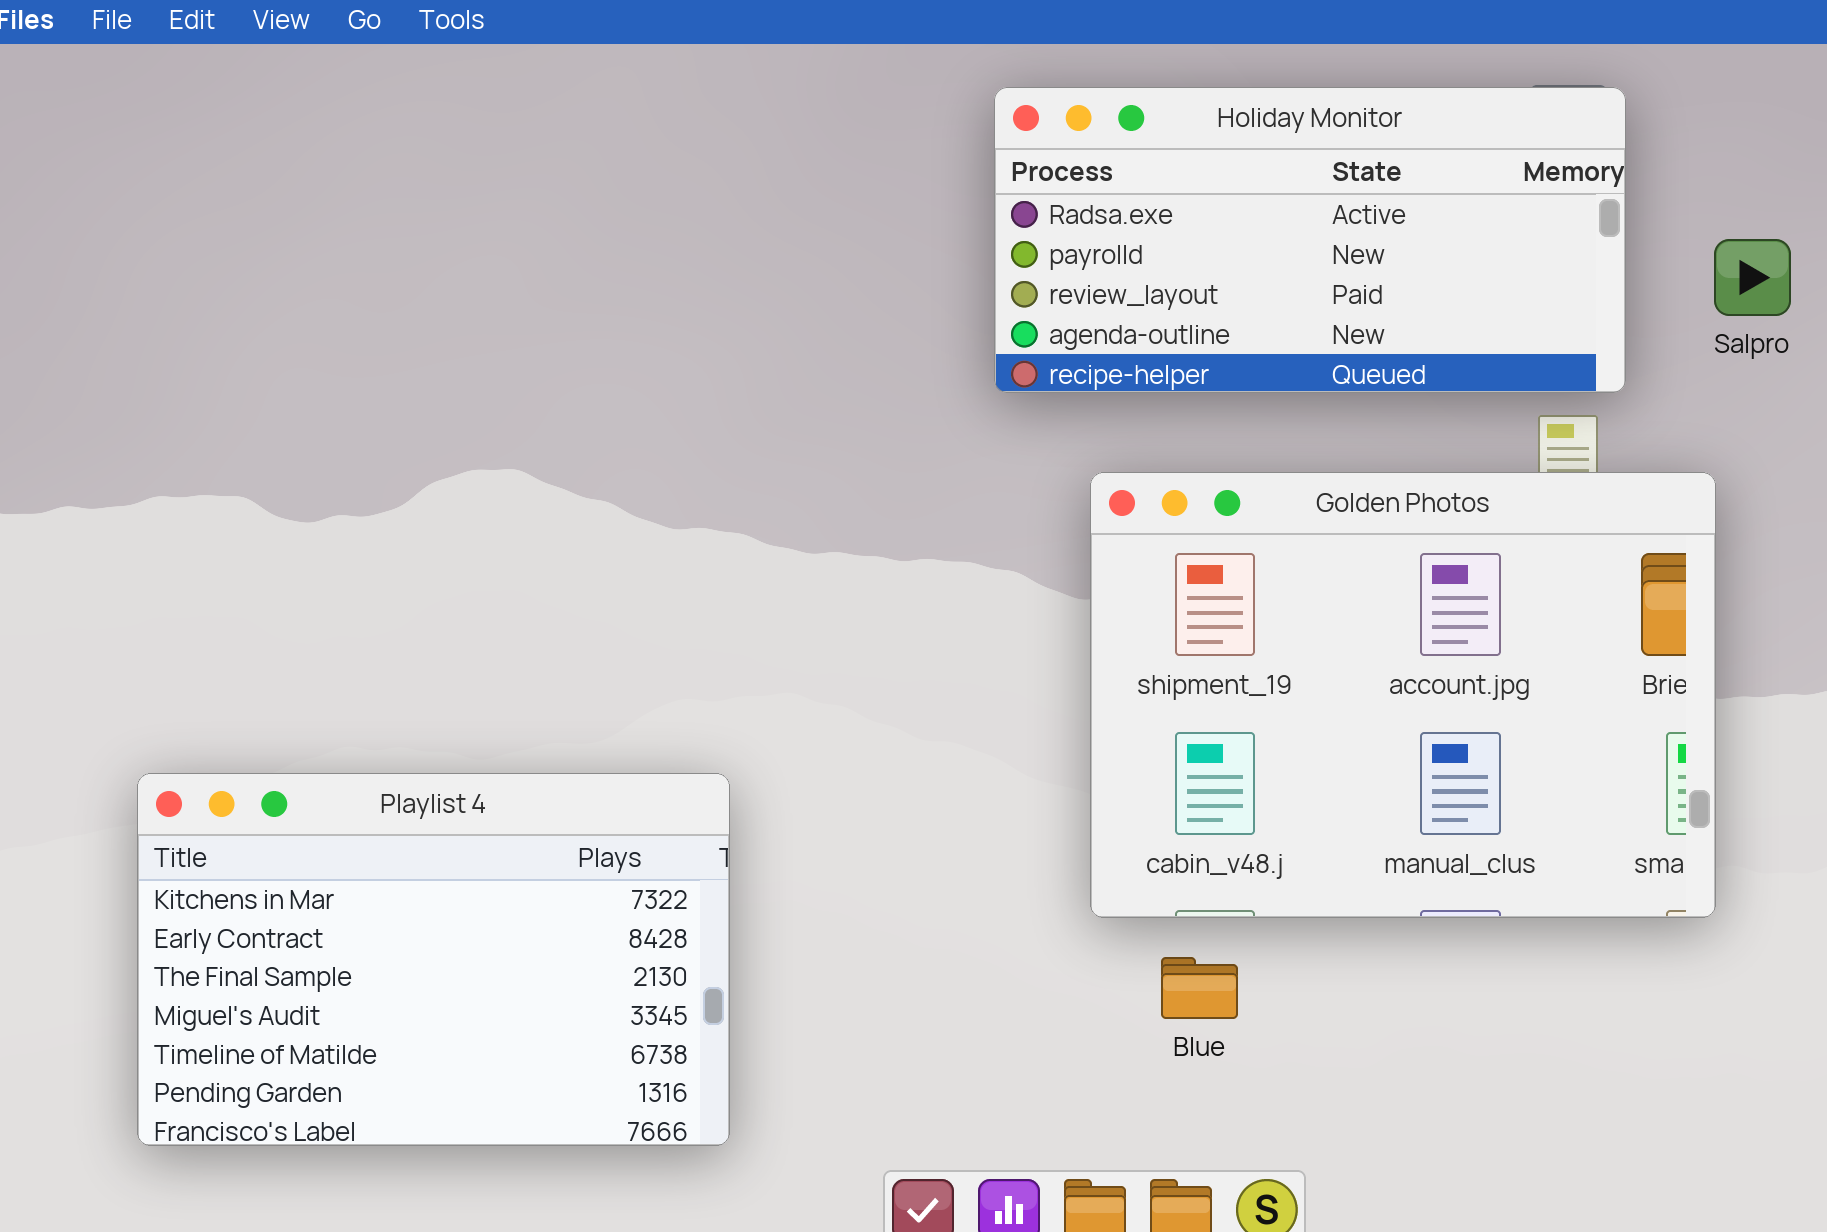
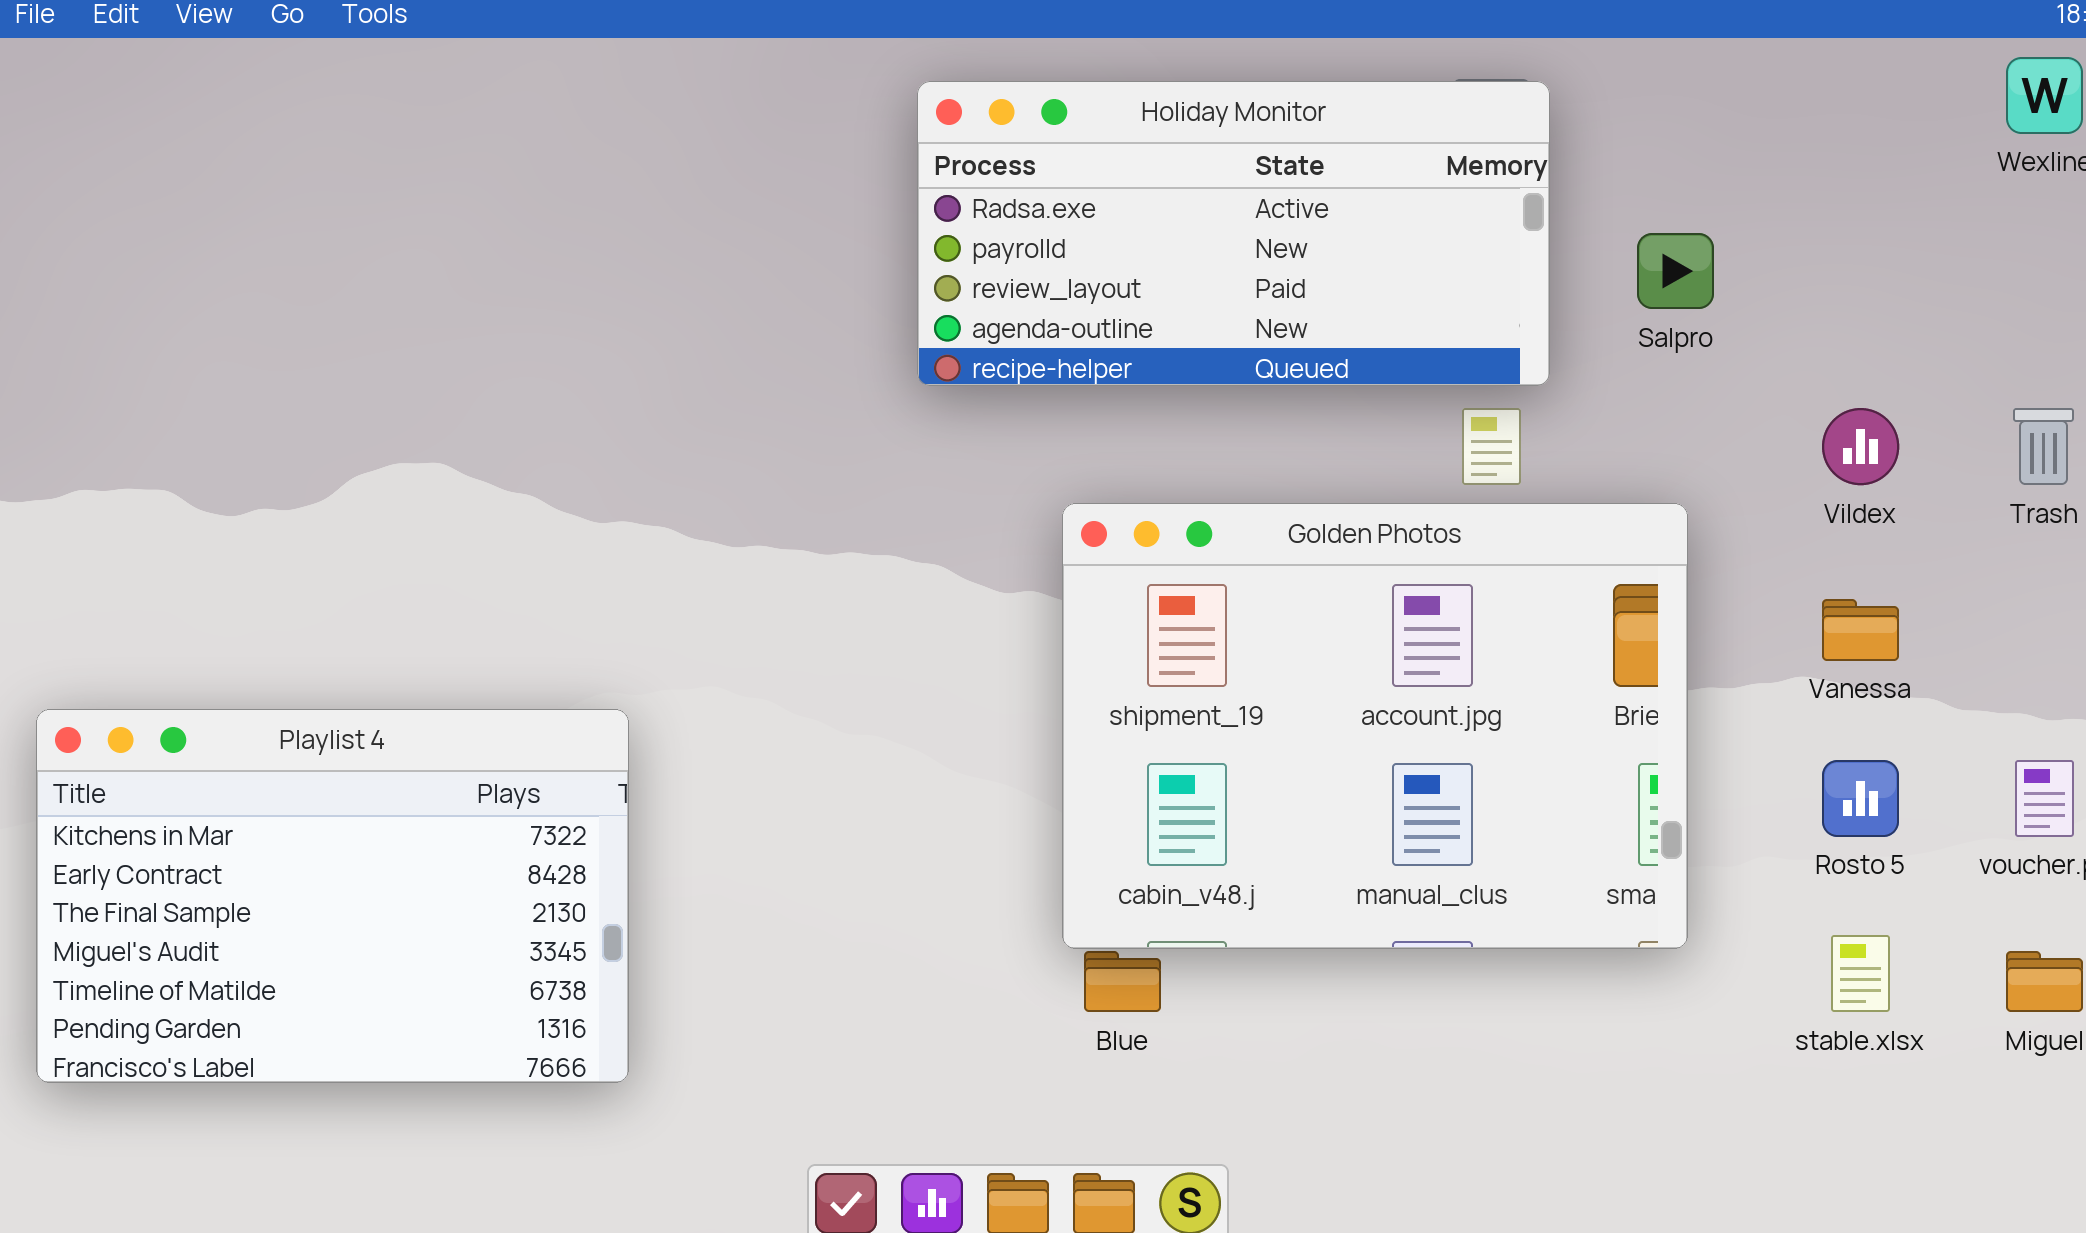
Golden Photos: [1090,472,1716,918] -> [1062,503,1688,949], moved
Playlist 4: [137,773,730,1146] -> [36,709,629,1083], moved

